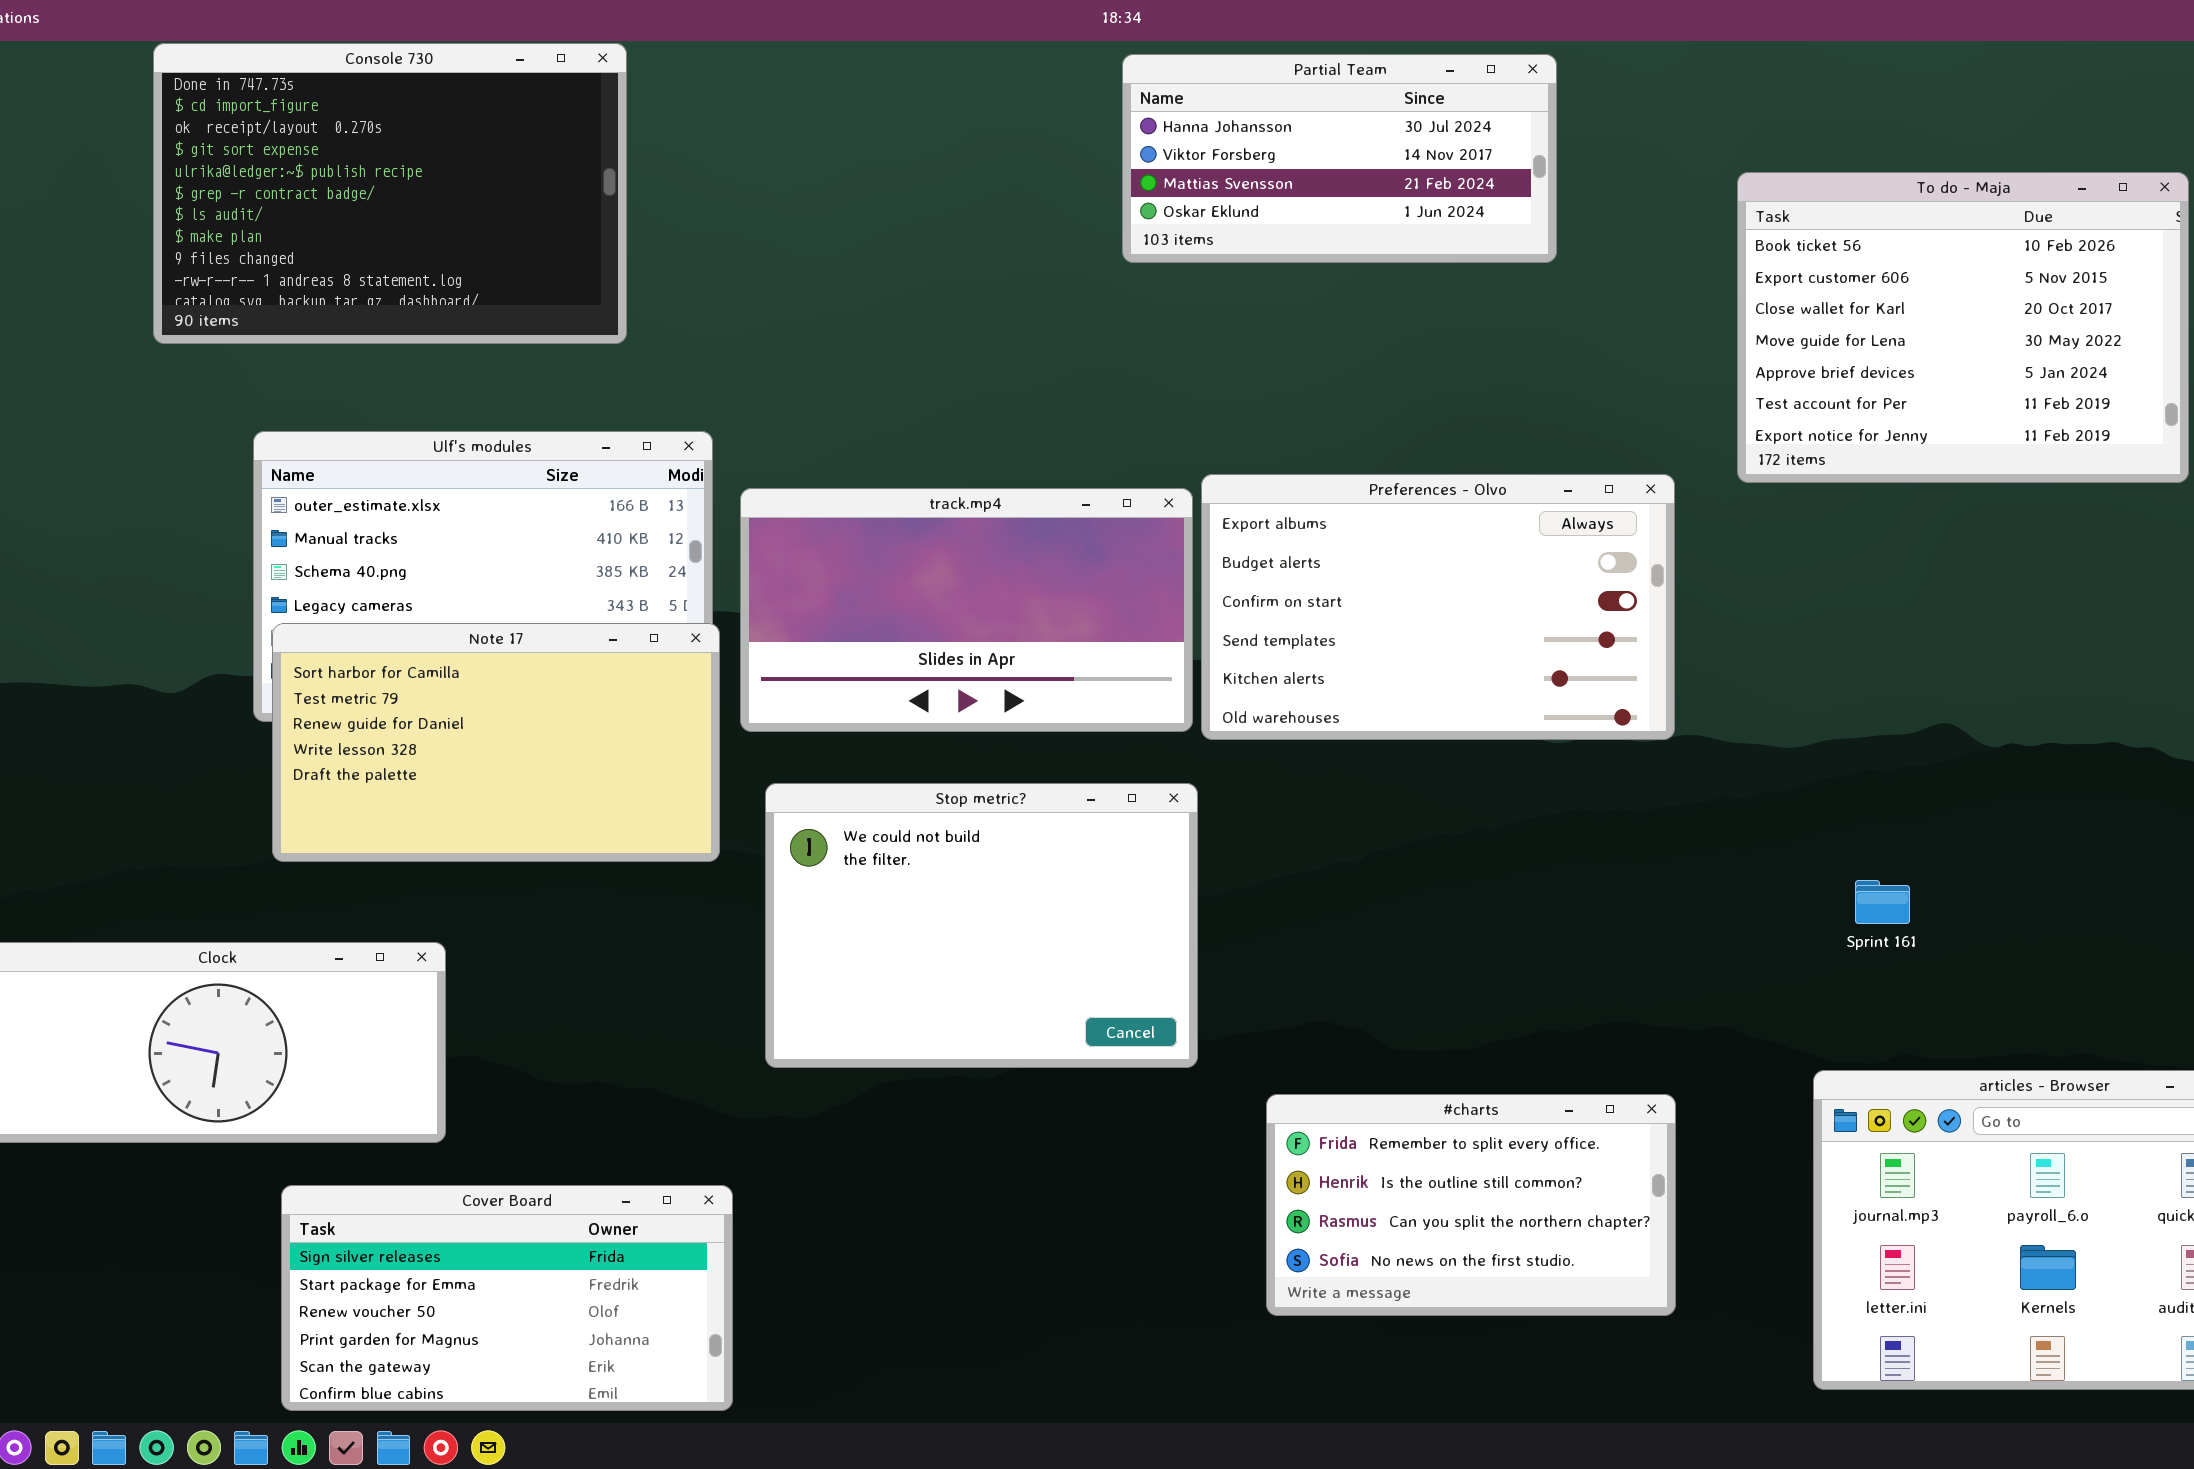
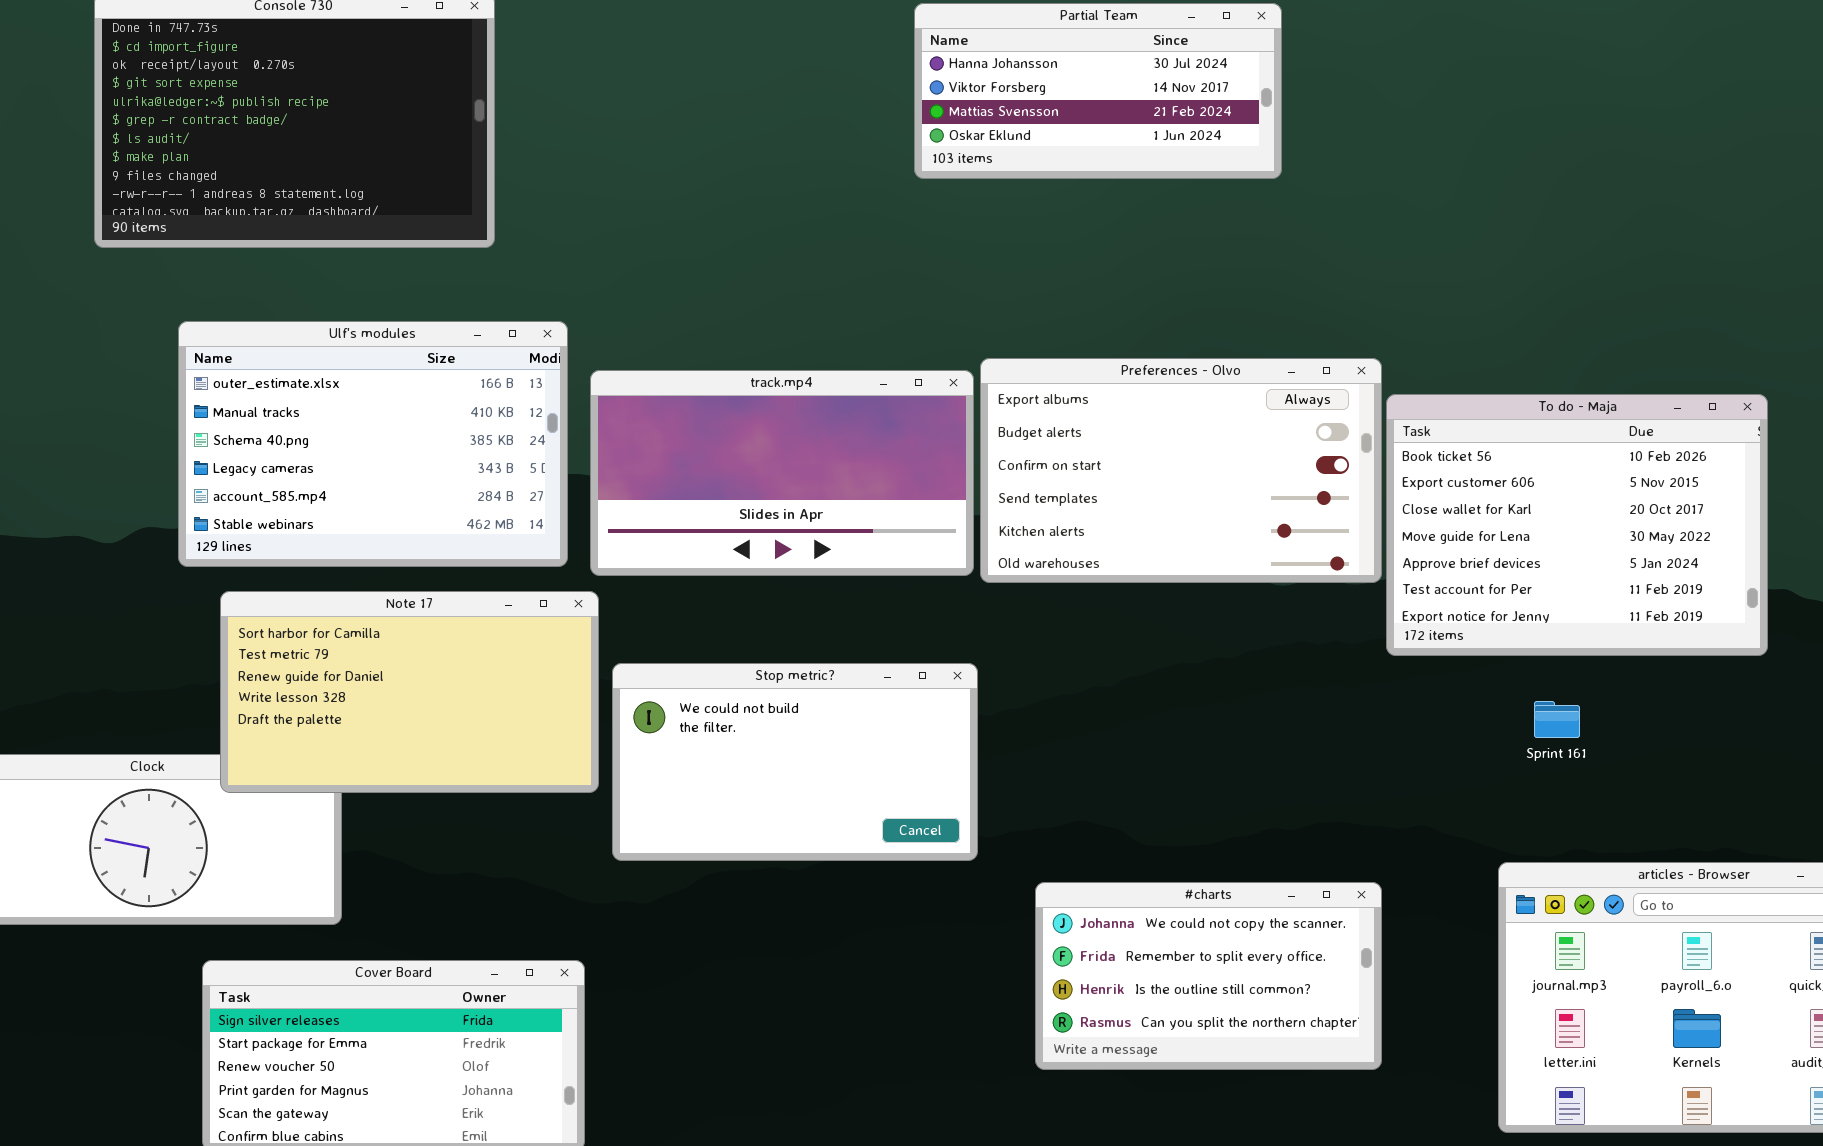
To do - Maja: [1737,172,2189,483] -> [1386,394,1768,656], moved
Note 17: [272,623,720,862] -> [220,591,599,793], moved
Stop metric?: [765,783,1198,1068] -> [612,663,978,861], resized
#charts: [1266,1094,1676,1316] -> [1035,882,1382,1070], scrolled up 1 row

